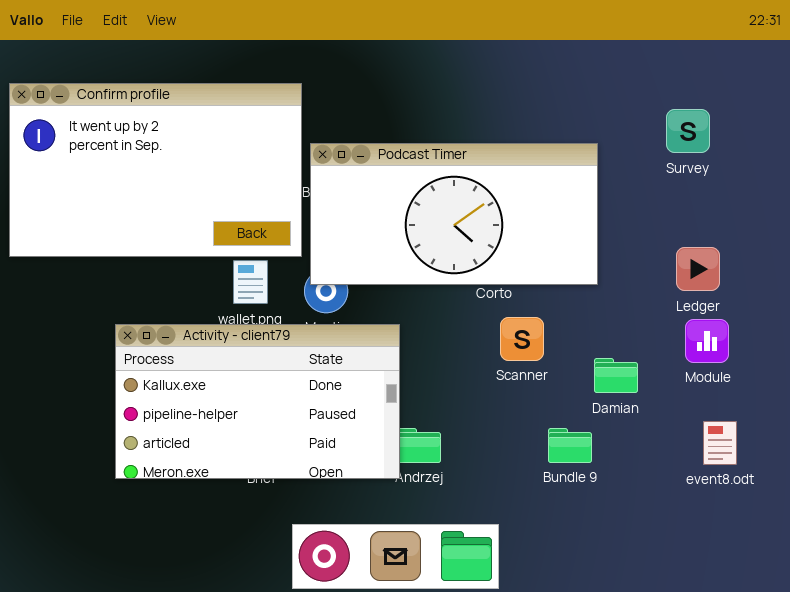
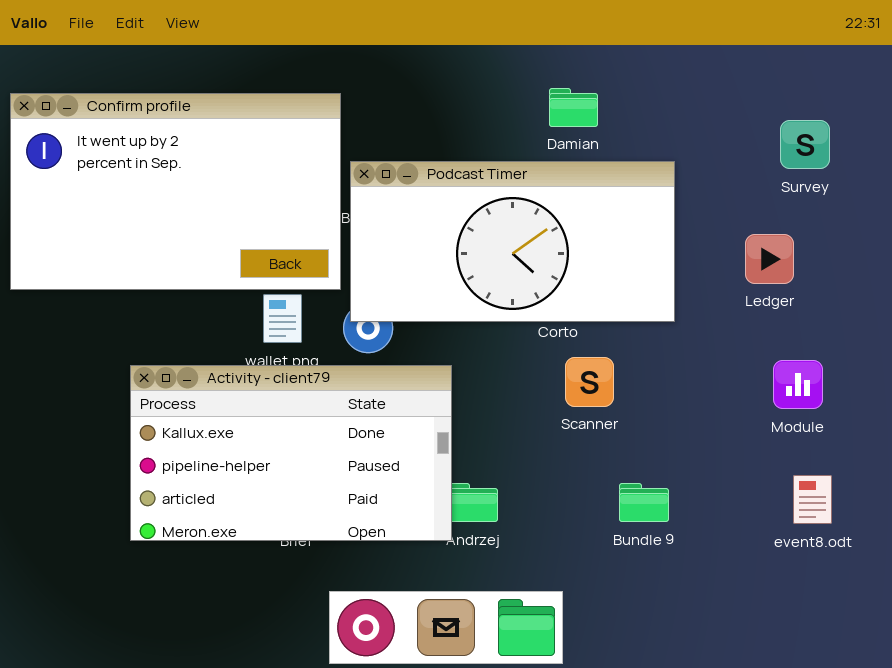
Survey: [666,109,710,153] -> [780,120,830,169], moved
Ledger: [676,247,720,291] -> [745,234,794,284], moved
Damian: [594,358,638,393] -> [549,88,598,127], moved

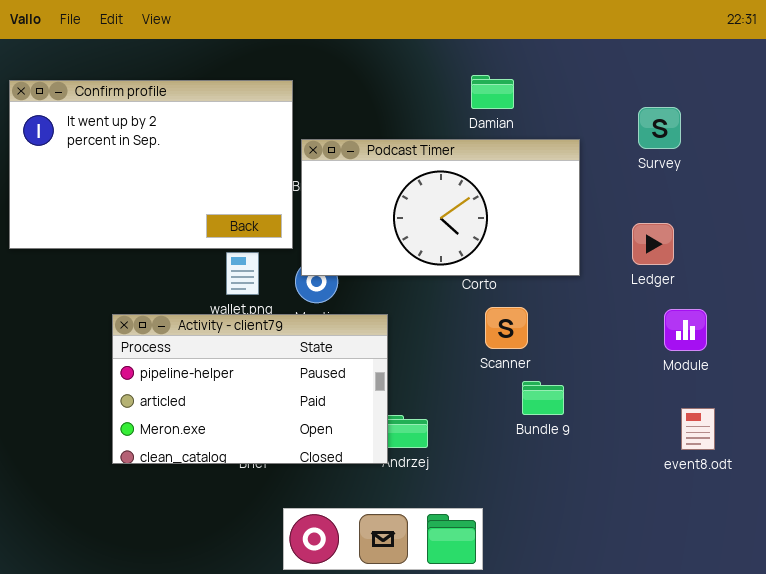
Survey: [780,120,830,169] -> [638,107,681,149], moved
Ledger: [745,234,794,284] -> [632,223,674,265], moved
Activity - client79: [130,365,452,541] -> [112,314,388,464], scrolled down 1 row
Bundle 9: [619,483,669,522] -> [522,381,564,415], moved

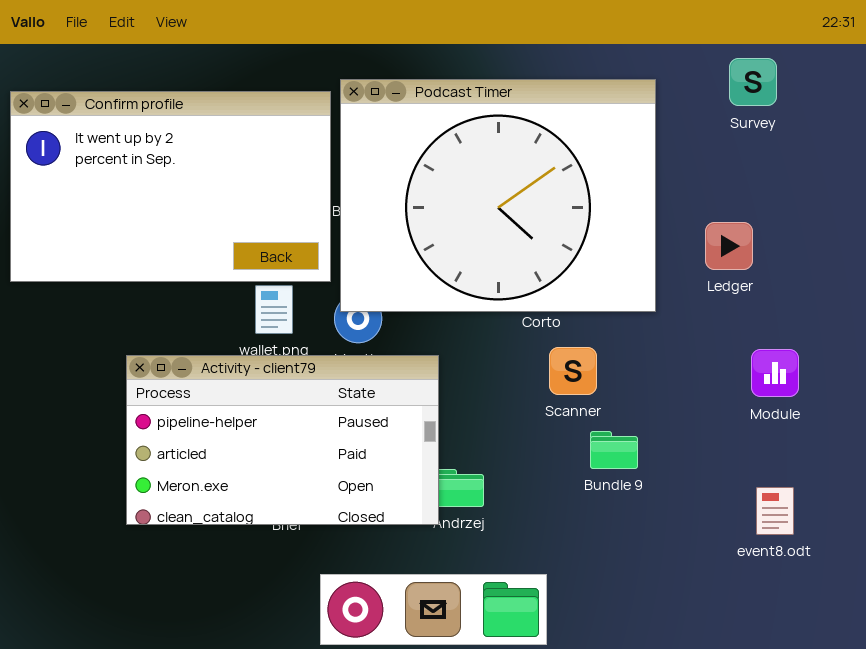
Survey: [638,107,681,149] -> [729,58,777,106], moved
Podcast Timer: [301,139,580,276] -> [340,79,656,312], resized
Ledger: [632,223,674,265] -> [705,222,753,270], moved
event8.odt: [681,408,715,450] -> [756,487,794,535], moved

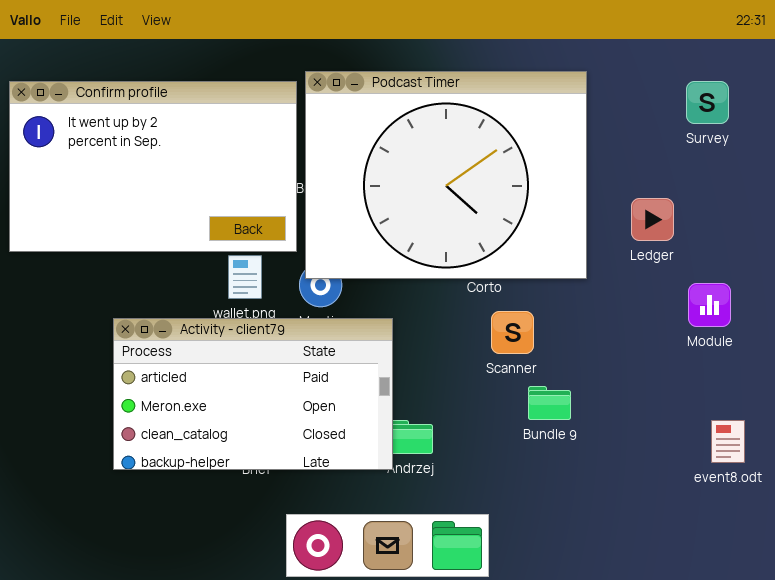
Survey: [729,58,777,106] -> [686,81,729,124], moved
Module: [751,349,799,397] -> [688,283,731,327], moved
Activity - client79: [126,355,439,525] -> [113,318,393,470], scrolled down 1 row
event8.odt: [756,487,794,535] -> [711,420,745,463], moved

